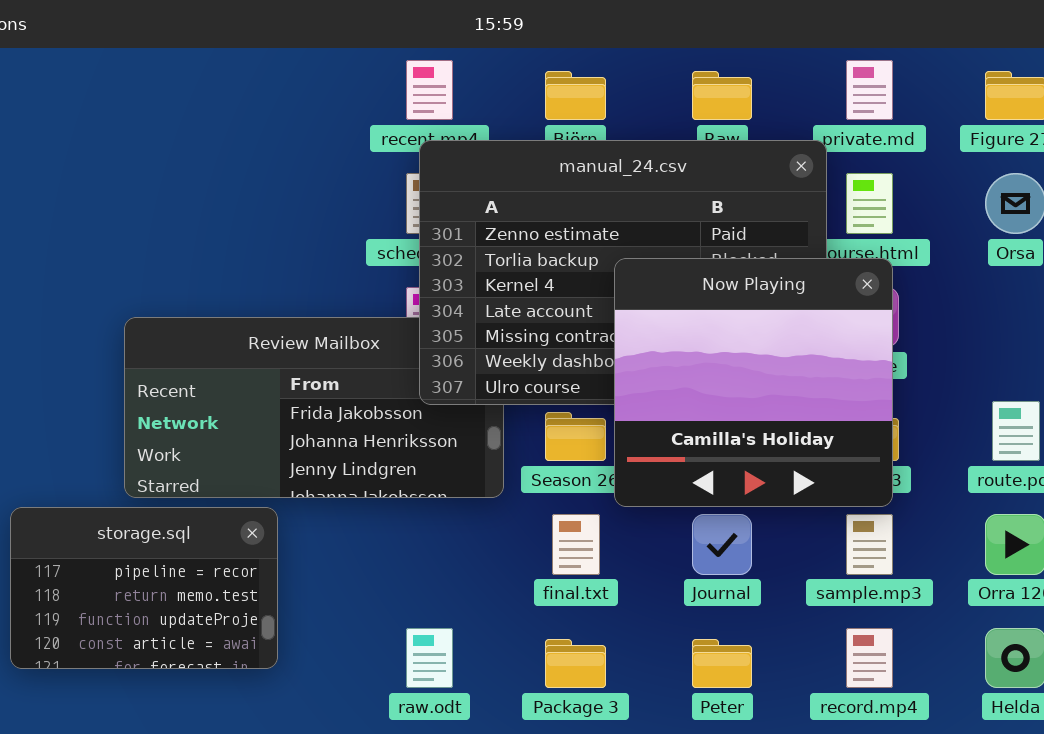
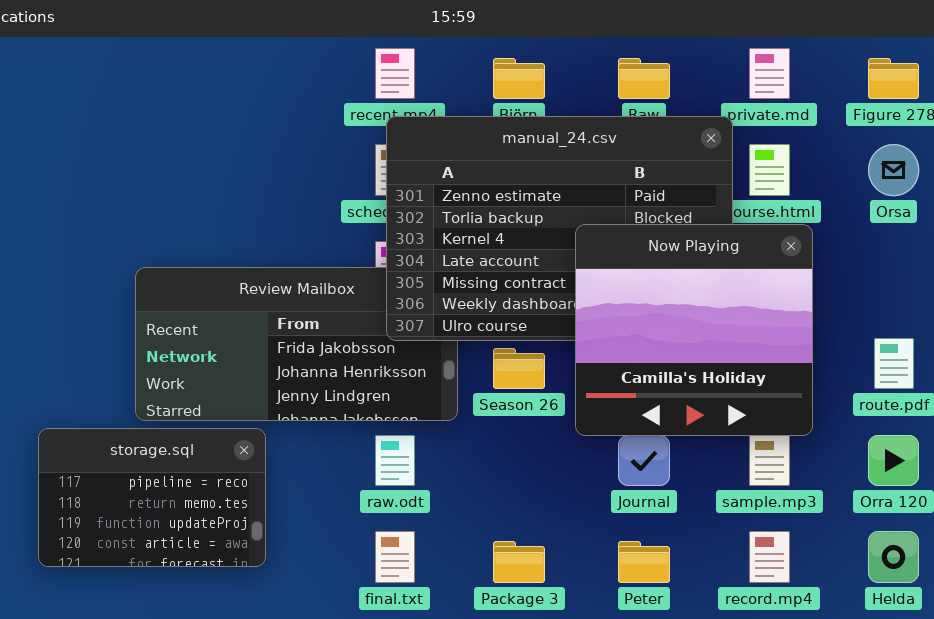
Now Playing: [614,258,893,507] -> [575,224,813,436], moved
final.txt: [552,514,600,575] -> [375,531,415,583], moved
raw.odt: [406,628,453,688] -> [375,435,415,486], moved

